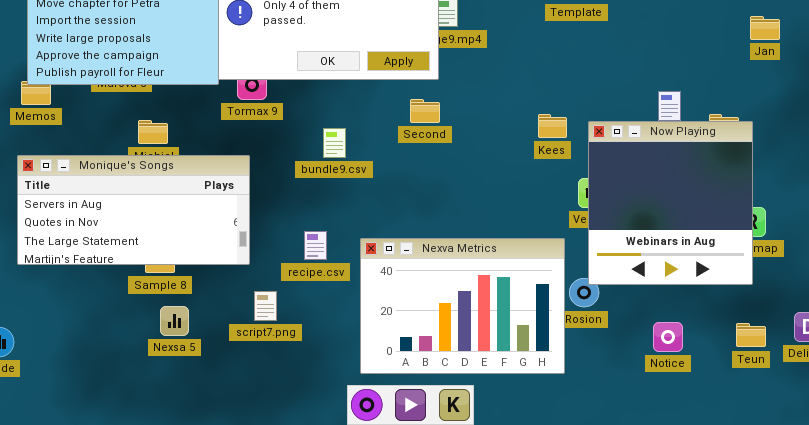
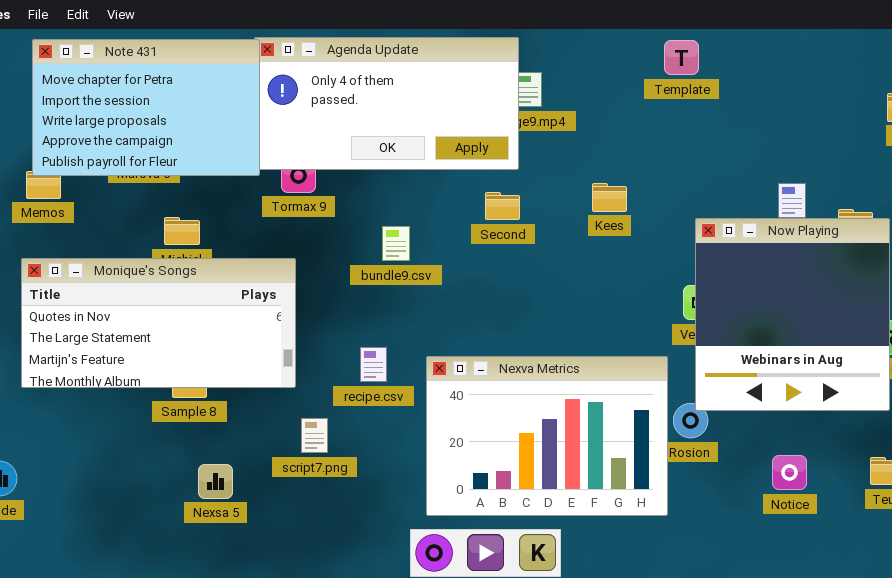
Kees: [538,114,567,138] -> [592,183,627,212], moved
Monique's Songs: [17,155,250,265] -> [21,258,296,388], scrolled down 1 row
Nexsa 5: [160,306,189,336] -> [198,464,233,499], moved

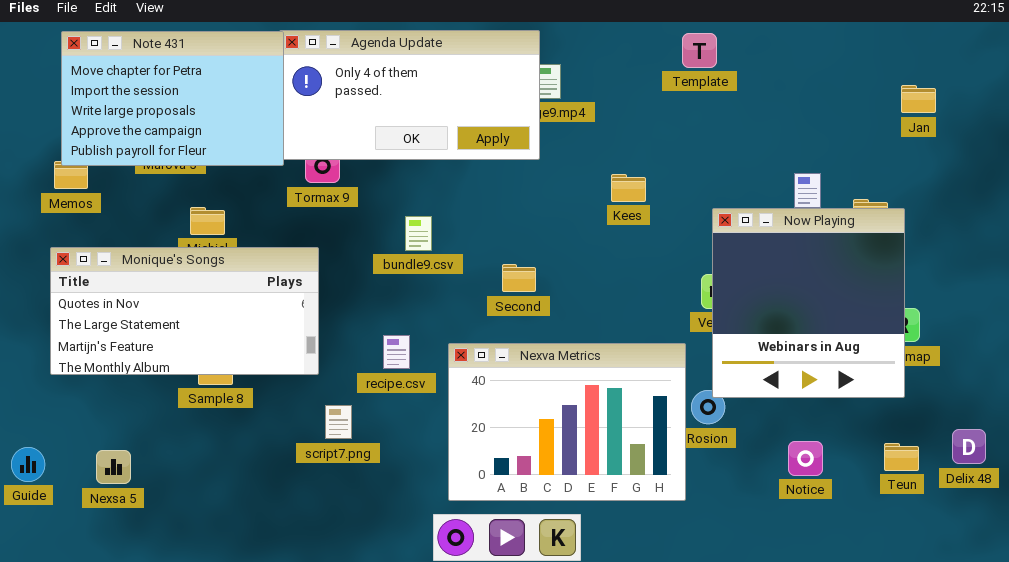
Second: [485,192,520,220] -> [502,264,536,292], moved
Nexsa 5: [198,464,233,499] -> [96,450,131,484], moved

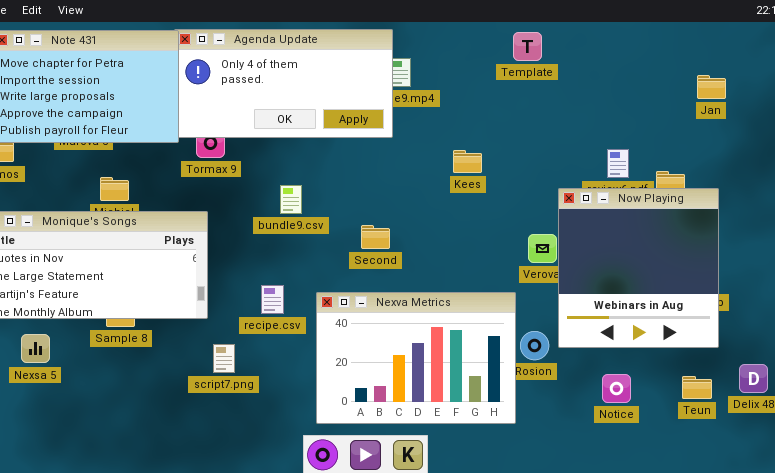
Now Playing: [712,208,905,398] -> [558,188,719,348], moved
Nexsa 5: [96,450,131,484] -> [21,334,50,363], moved

